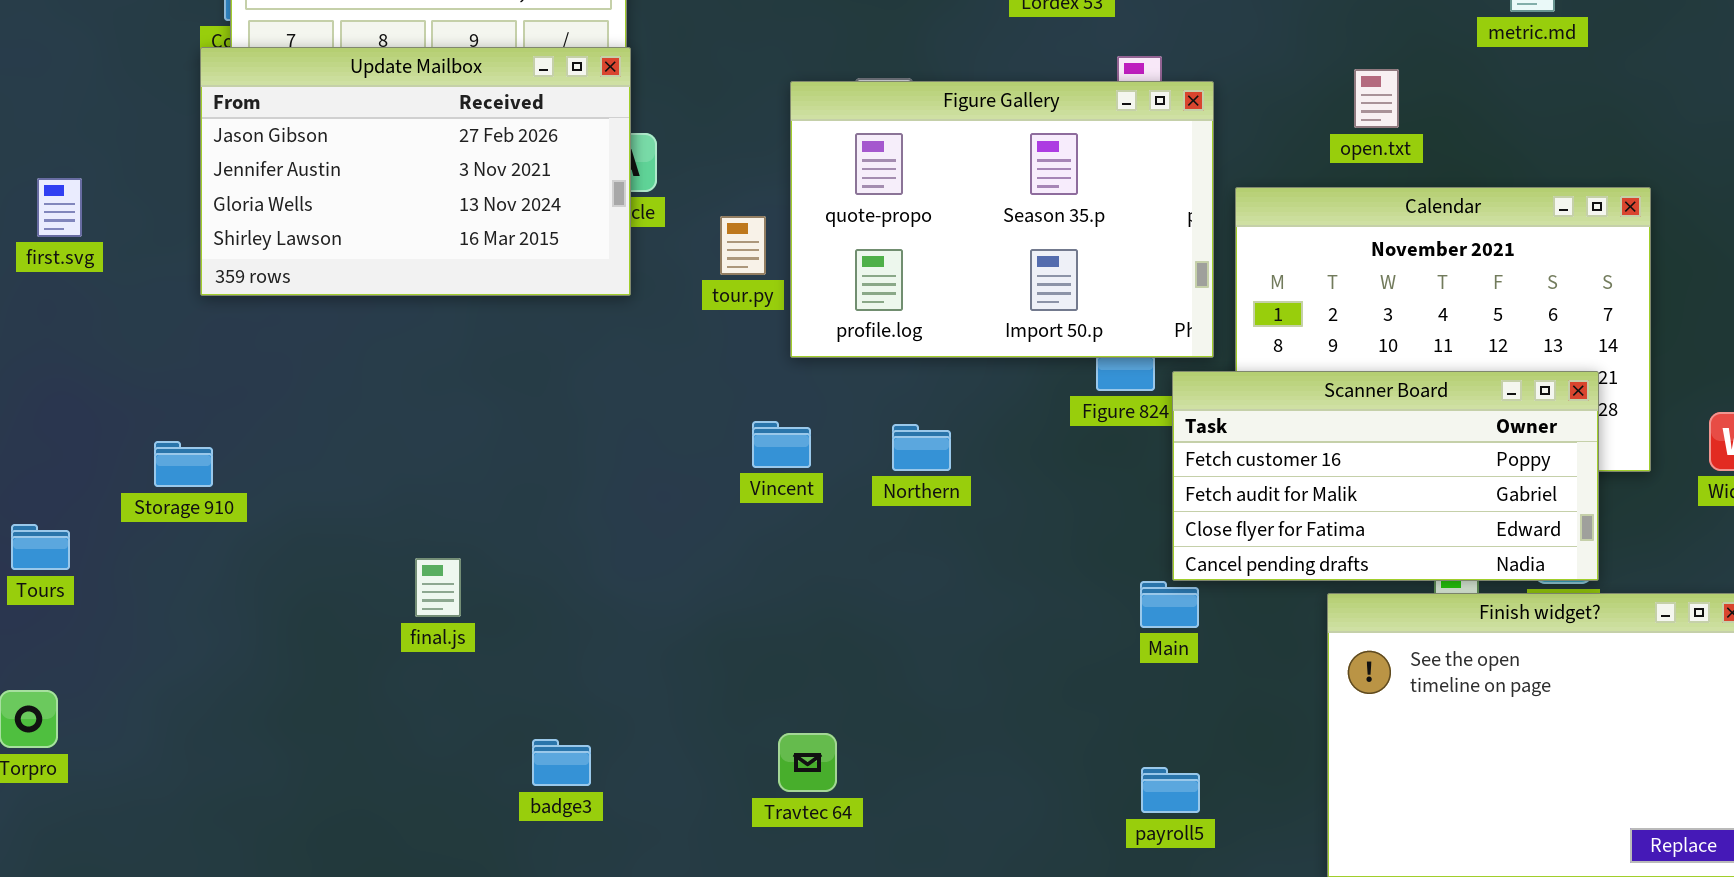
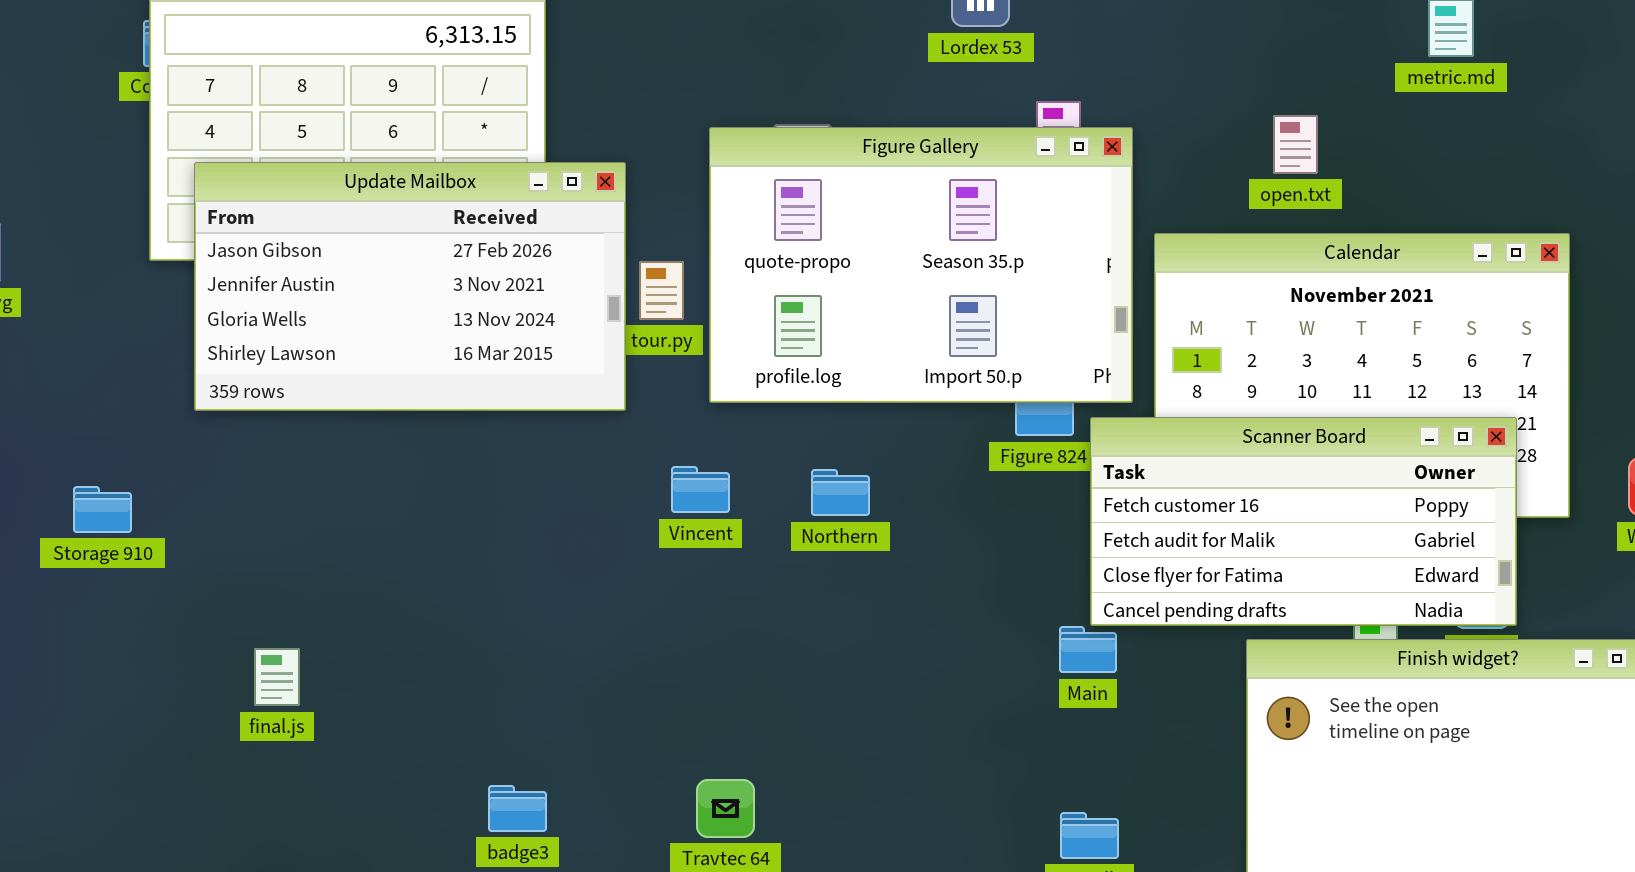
Update Mailbox: [200,47,631,296] -> [194,162,626,411], moved
final.js: [415,558,461,617] -> [254,648,300,706], moved
badge3: [532,739,591,786] -> [488,785,547,832], moved

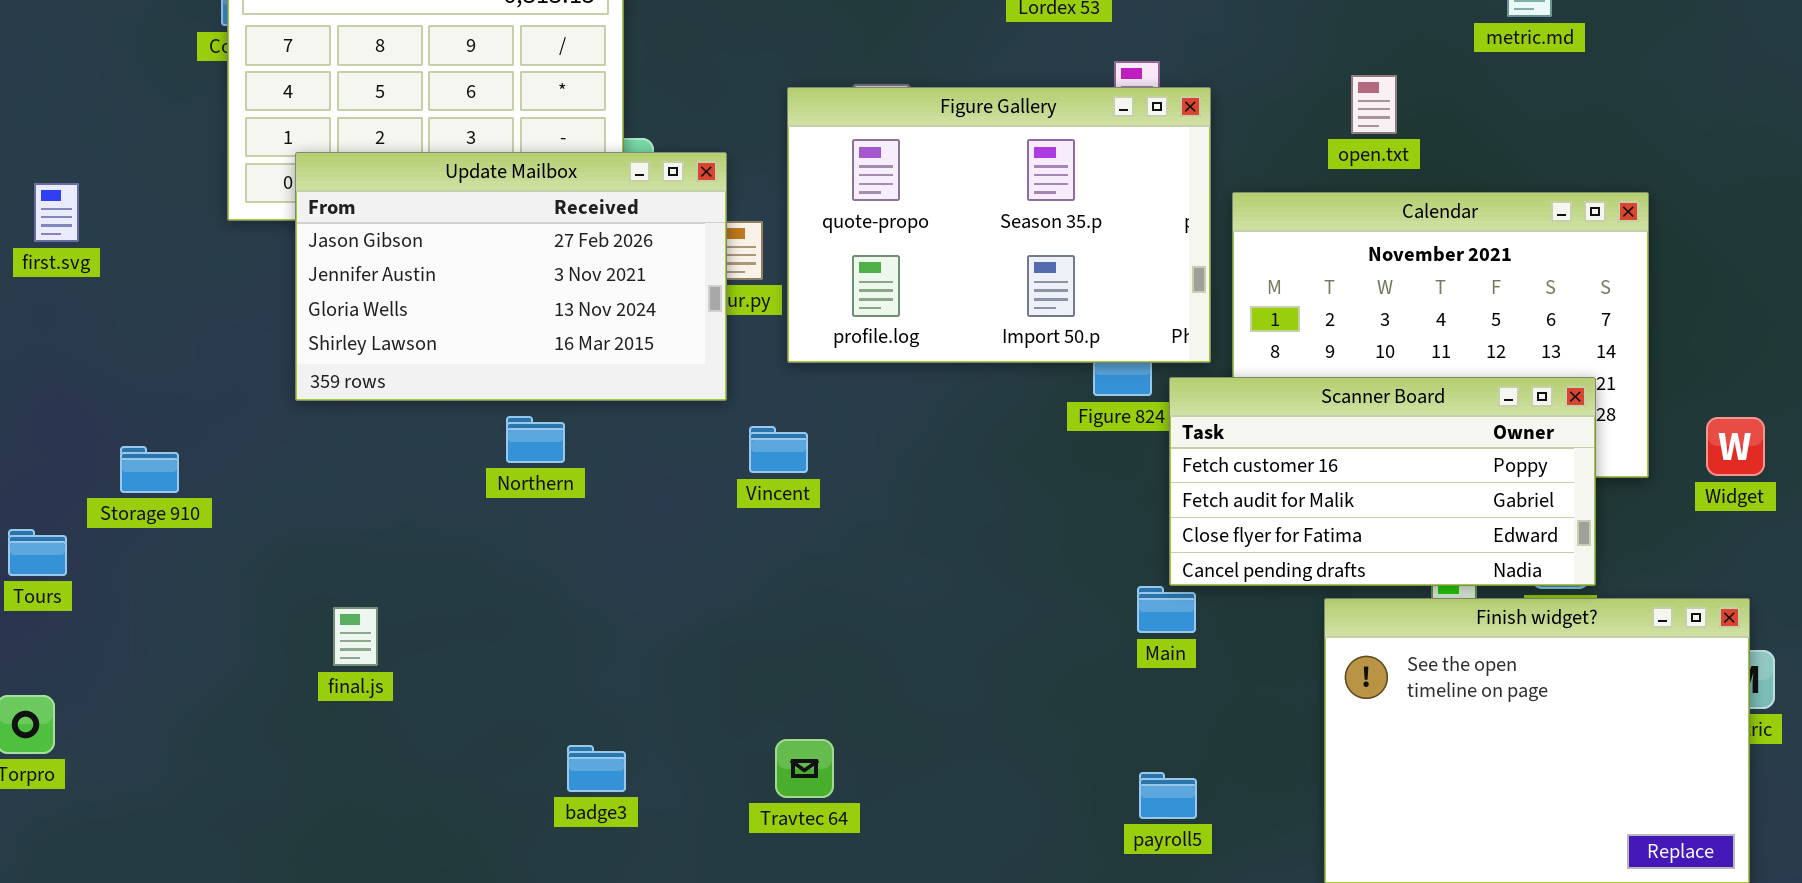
Update Mailbox: [194,162,626,411] -> [295,152,727,401], moved
Northern: [811,469,870,516] -> [506,416,565,463], moved
Storage 910: [73,486,132,533] -> [120,446,179,493], moved

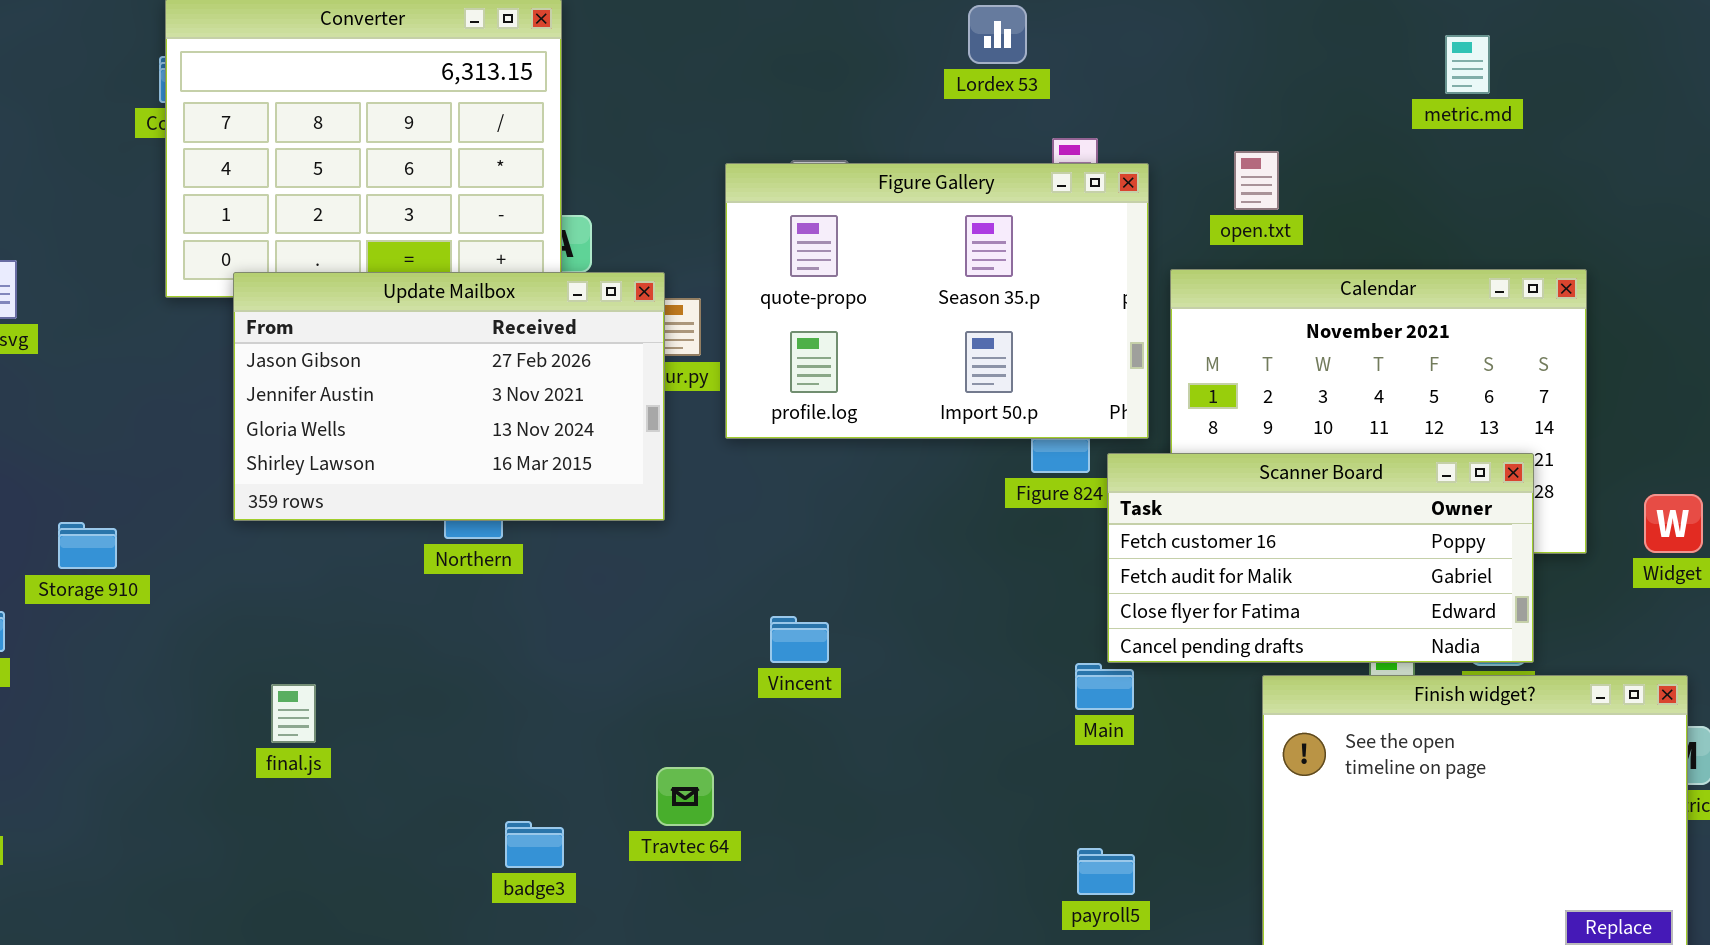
open.txt: [1351,75,1397,134] -> [1234,151,1279,210], moved
Update Mailbox: [295,152,727,401] -> [233,272,665,521], moved
Vincent: [749,426,808,473] -> [770,616,829,663], moved
Travtec 64: [775,739,834,798] -> [656,767,714,826], moved

